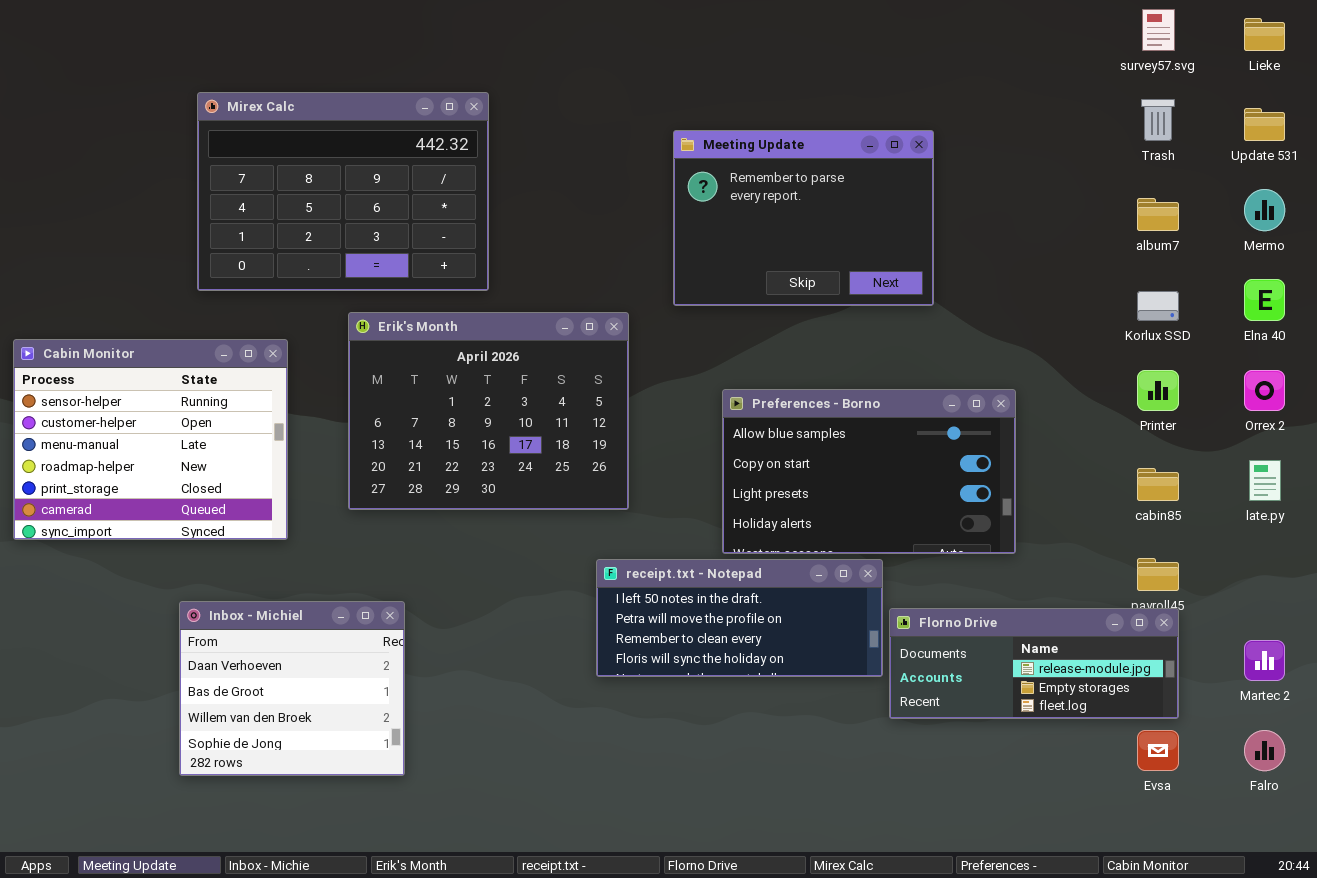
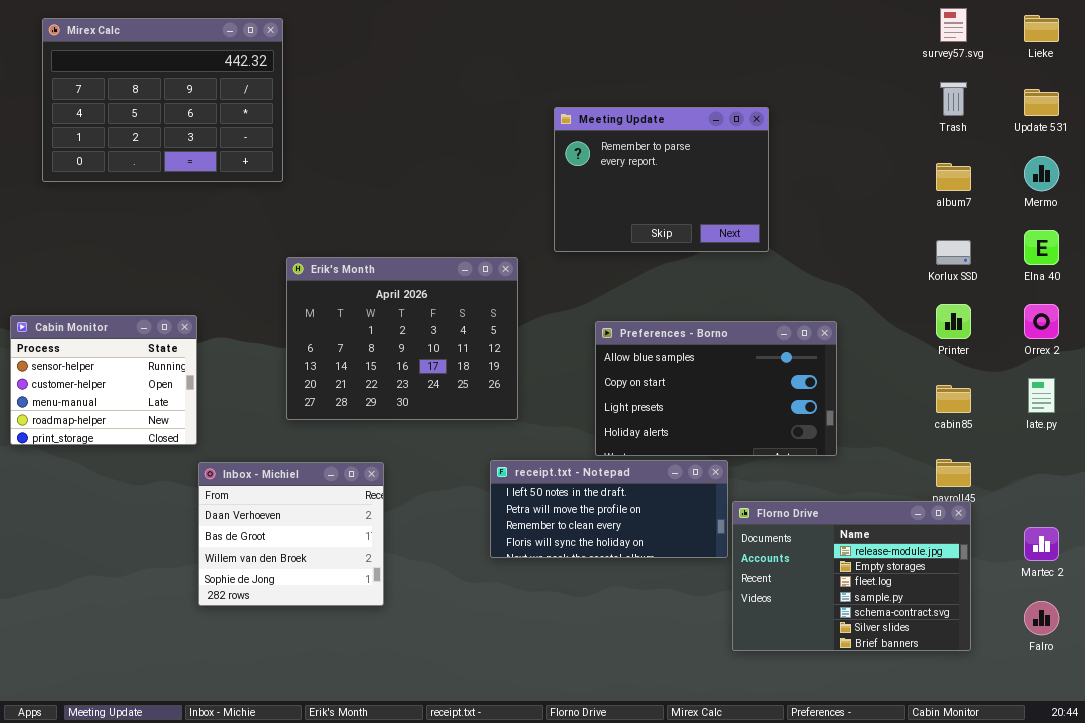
Mirex Calc: [197,92,489,291] -> [42,18,283,182], moved
Cabin Monitor: [13,339,288,540] -> [10,315,197,445], resized
Inbox - Michiel: [179,601,405,776] -> [198,462,384,606], moved
Florno Drive: [889,608,1179,719] -> [732,501,971,651], resized

